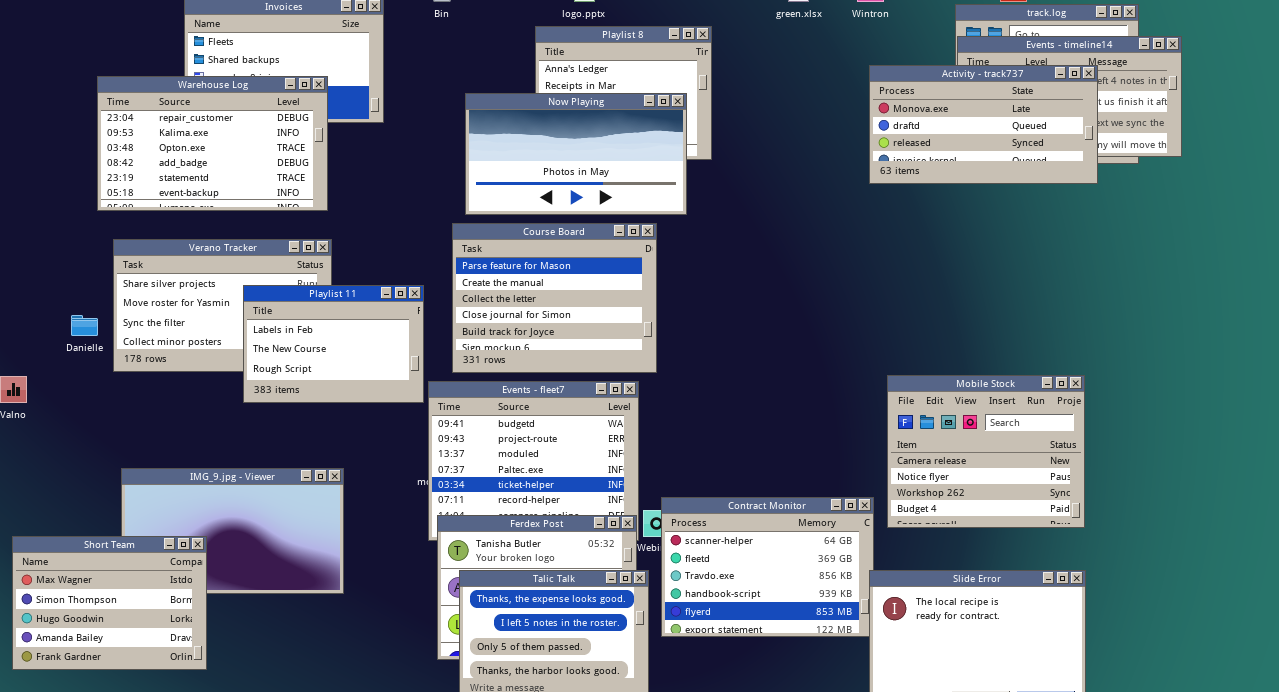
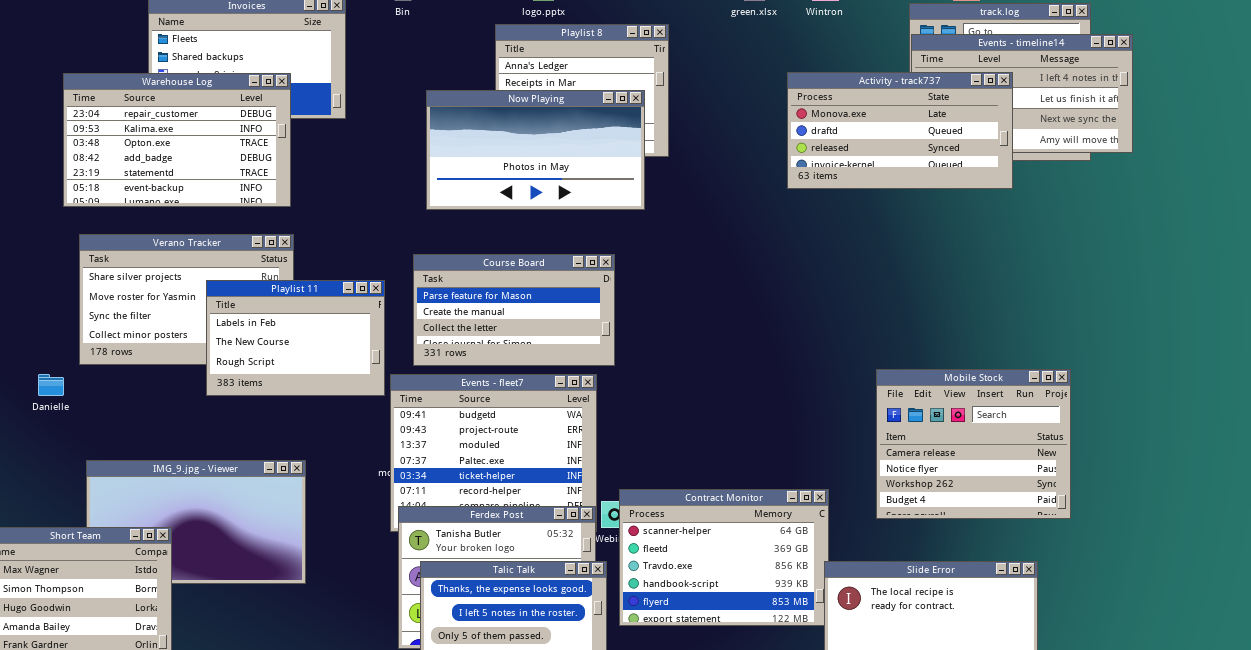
Activity - track737: [869,65,1098,184] -> [787,72,1013,189], moved
Course Board: [452,223,657,373] -> [413,254,615,366], resized
Danielle: [71,315,98,336] -> [38,374,64,396], moved
Mobile Stock: [887,375,1085,528] -> [876,369,1071,519], moved

